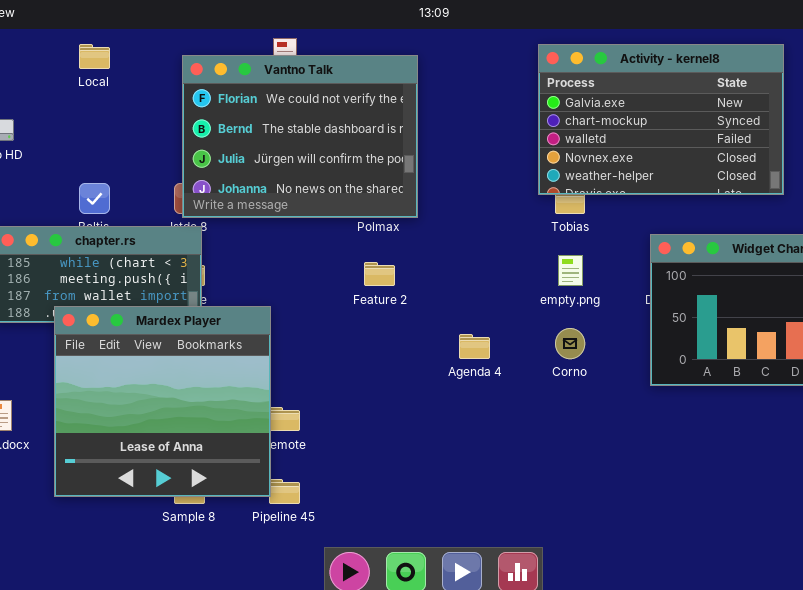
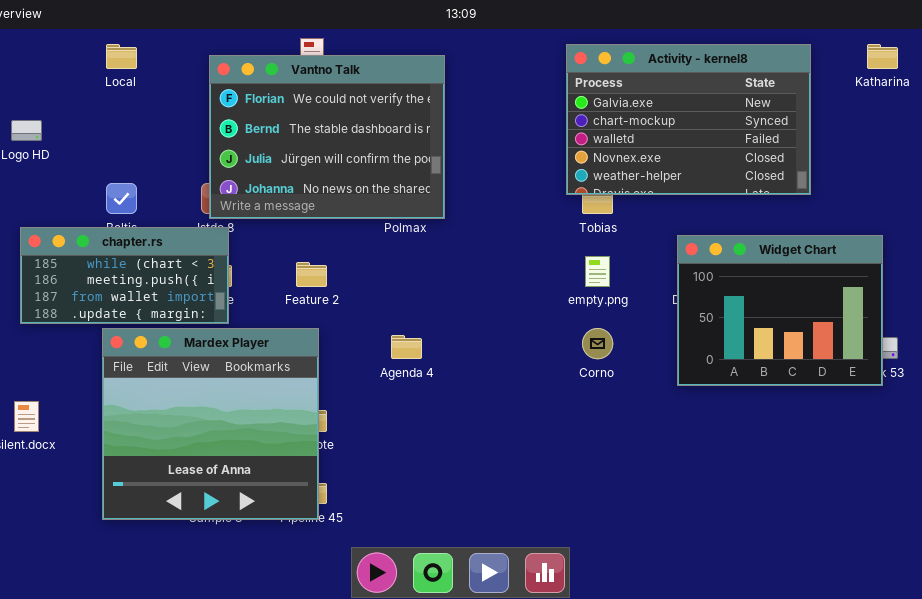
Feature 2: [364,262,395,286] -> [296,262,327,287], moved
Mardex Player: [54,306,271,497] -> [102,328,319,520], moved
Agenda 4: [459,334,490,359] -> [391,335,422,359], moved

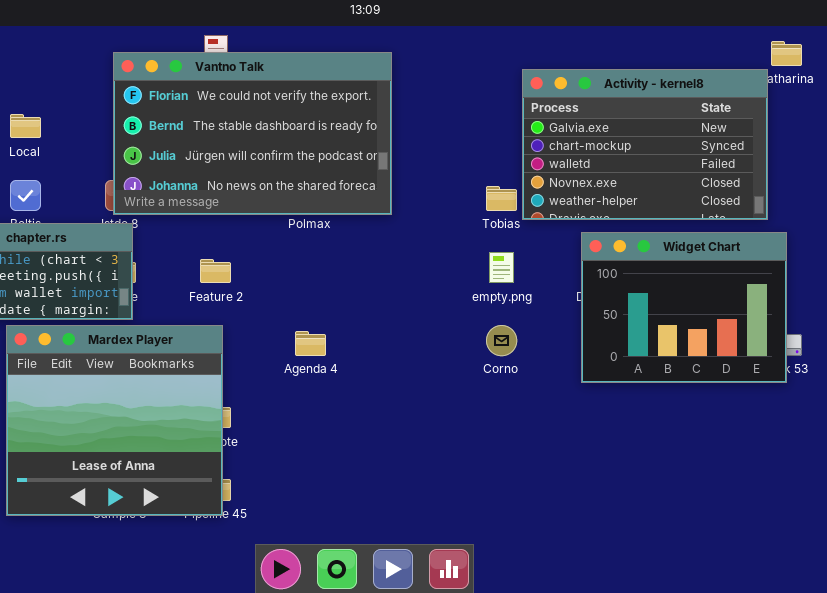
Local: [106,44,137,69] -> [10,114,41,138], moved
Activity - kernel8: [566,44,811,195] -> [522,69,768,220], moved
Vantno Talk: [209,55,445,219] -> [113,52,392,215], resized

